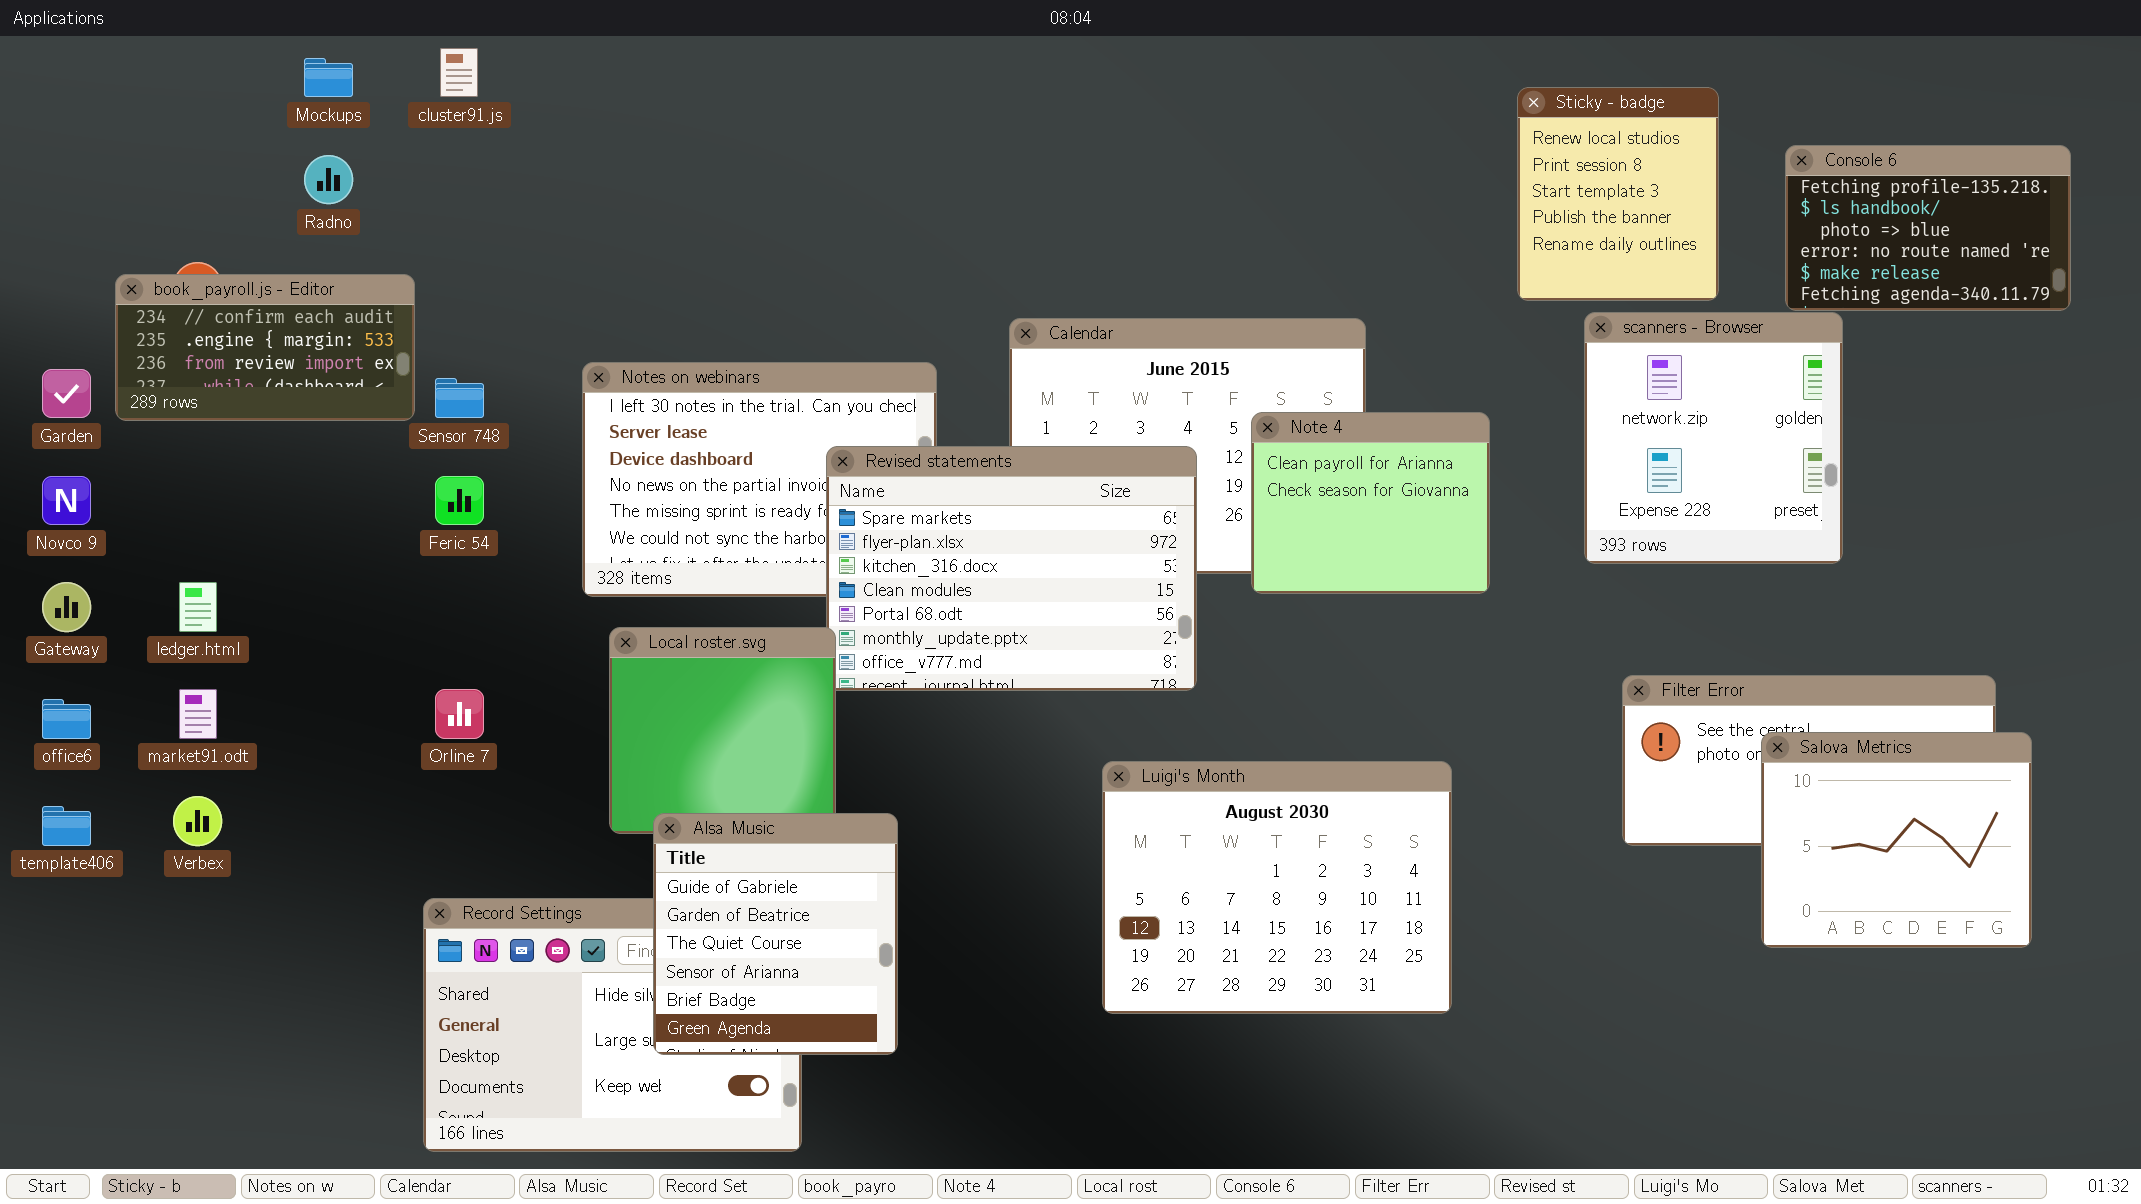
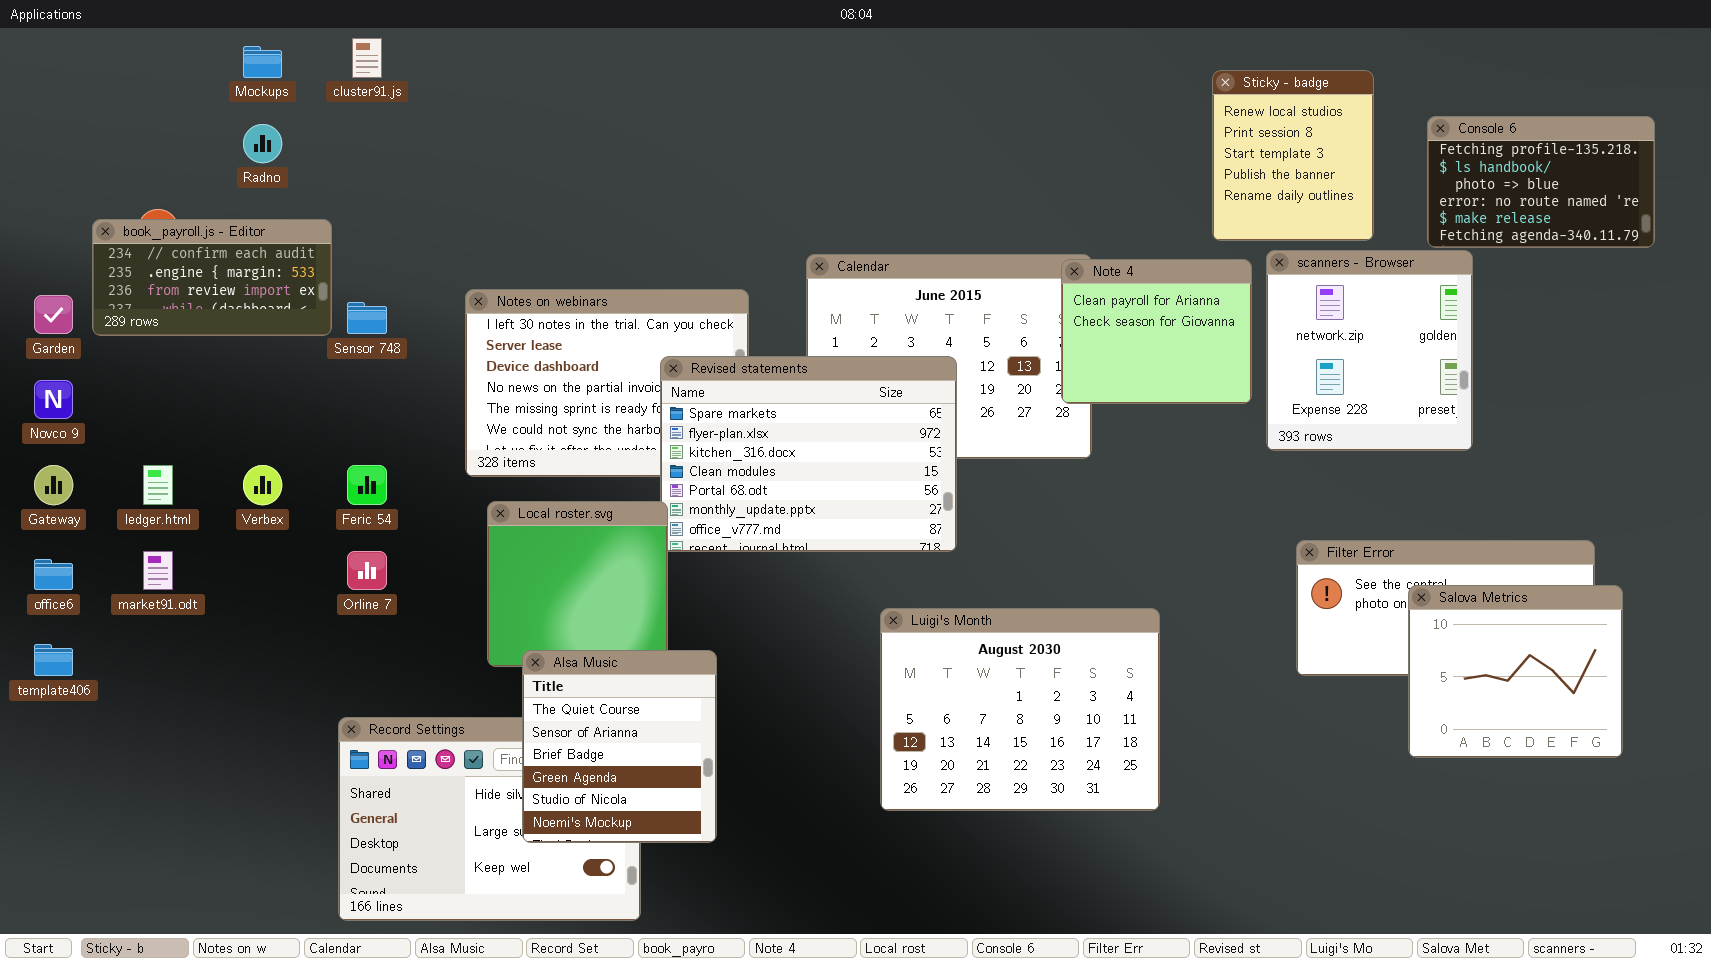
Note 4: [1251,412,1490,594] -> [1061,259,1252,404], moved
Feric 54: [435,476,484,525] -> [347,465,387,505], moved
Verbex: [173,796,222,846] -> [243,465,282,505], moved
Alsa Music: [653,813,898,1055] -> [522,650,717,843], scrolled down 2 rows

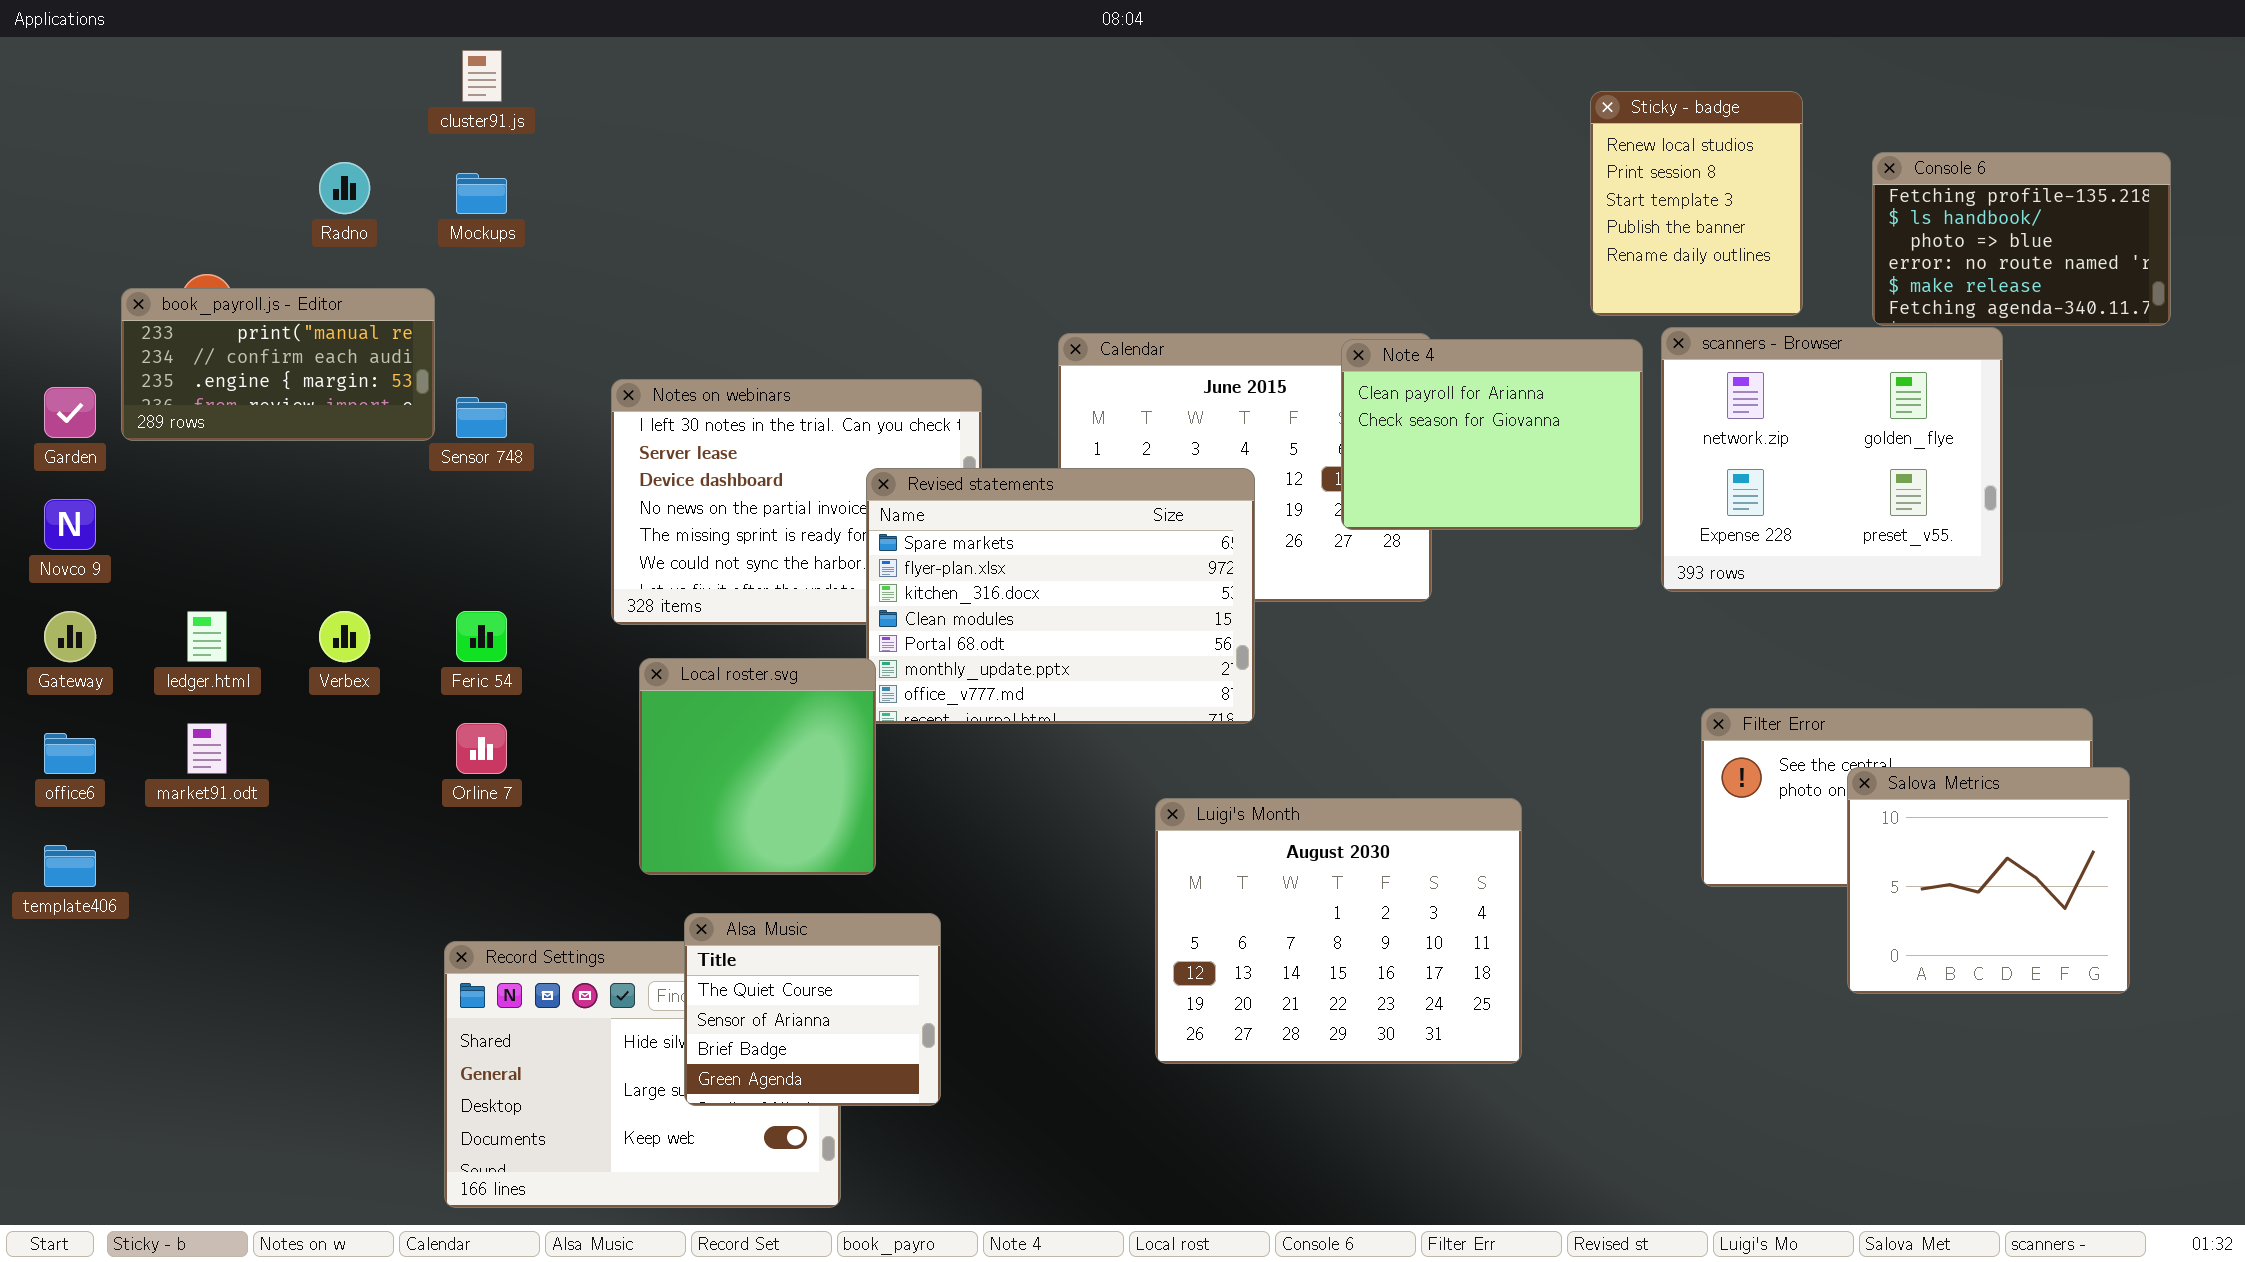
Mockups: [243,46,282,78] -> [456,173,507,214], moved
book_payroll.js - Editor: [92,219,332,336] -> [121,288,435,441], scrolled up 1 row
scanners - Browser: [1266,250,1473,451] -> [1661,327,2003,592], resized
Note 4: [1061,259,1252,404] -> [1341,339,1643,530], resized
Alsa Music: [522,650,717,843] -> [684,913,941,1106], resized

